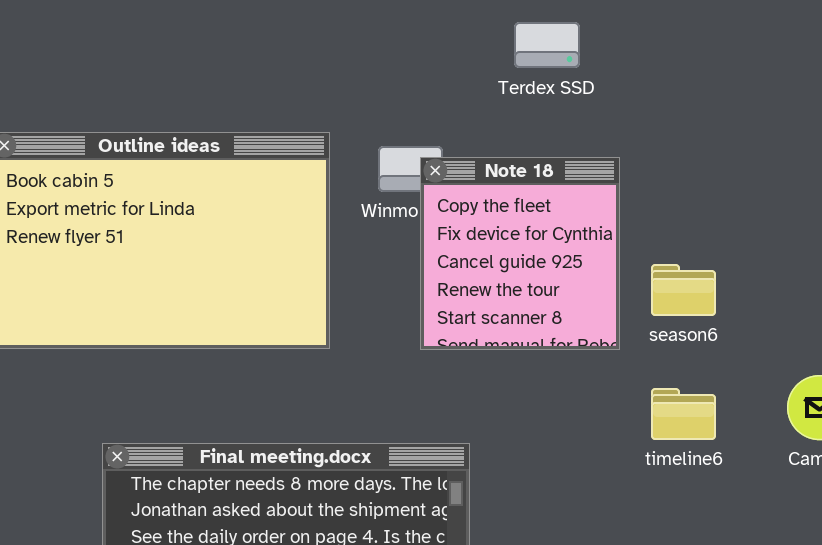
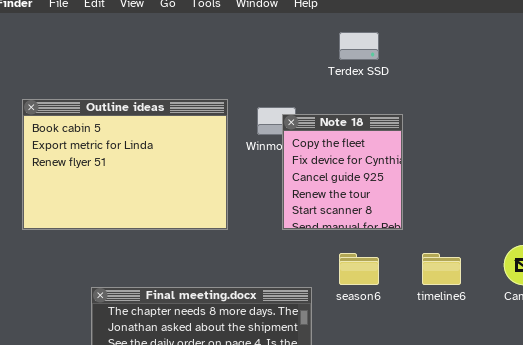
season6: [651,264,716,316] -> [339,253,379,285], moved

